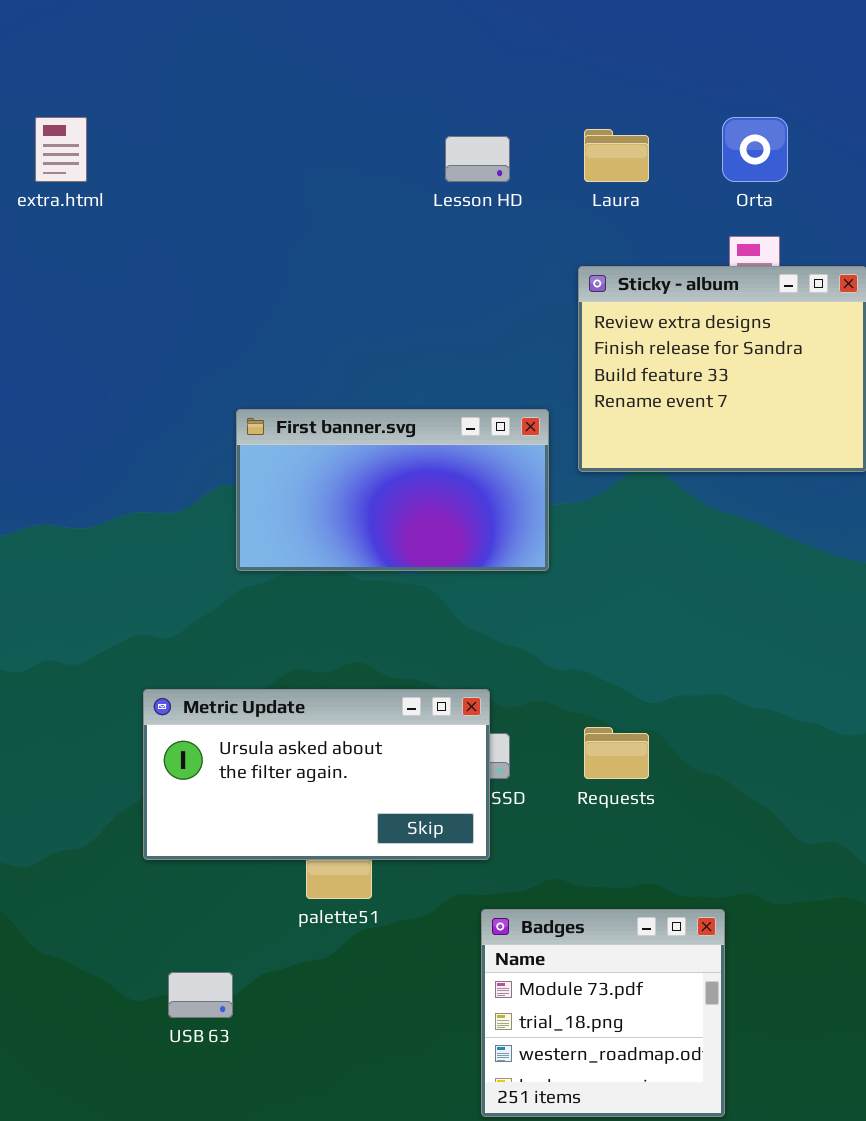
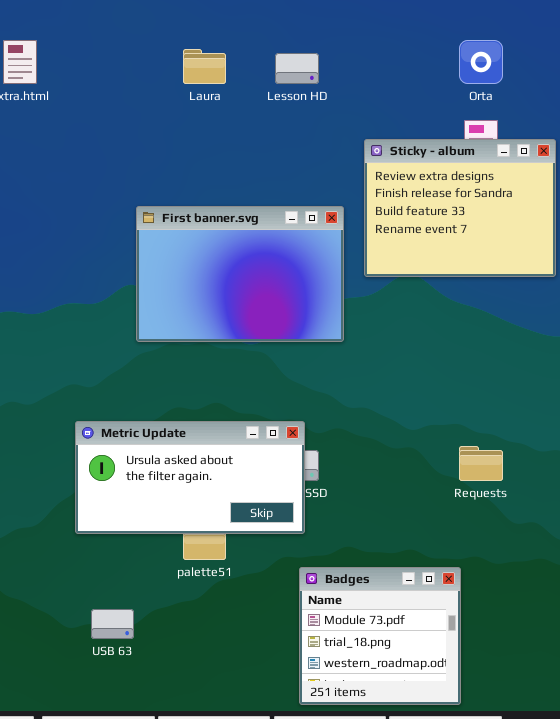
Laura: [584,129,649,182] -> [183,49,226,84], moved
First banner.svg: [236,409,549,571] -> [136,206,344,342], resized
Requests: [584,727,649,779] -> [459,446,503,481], moved

